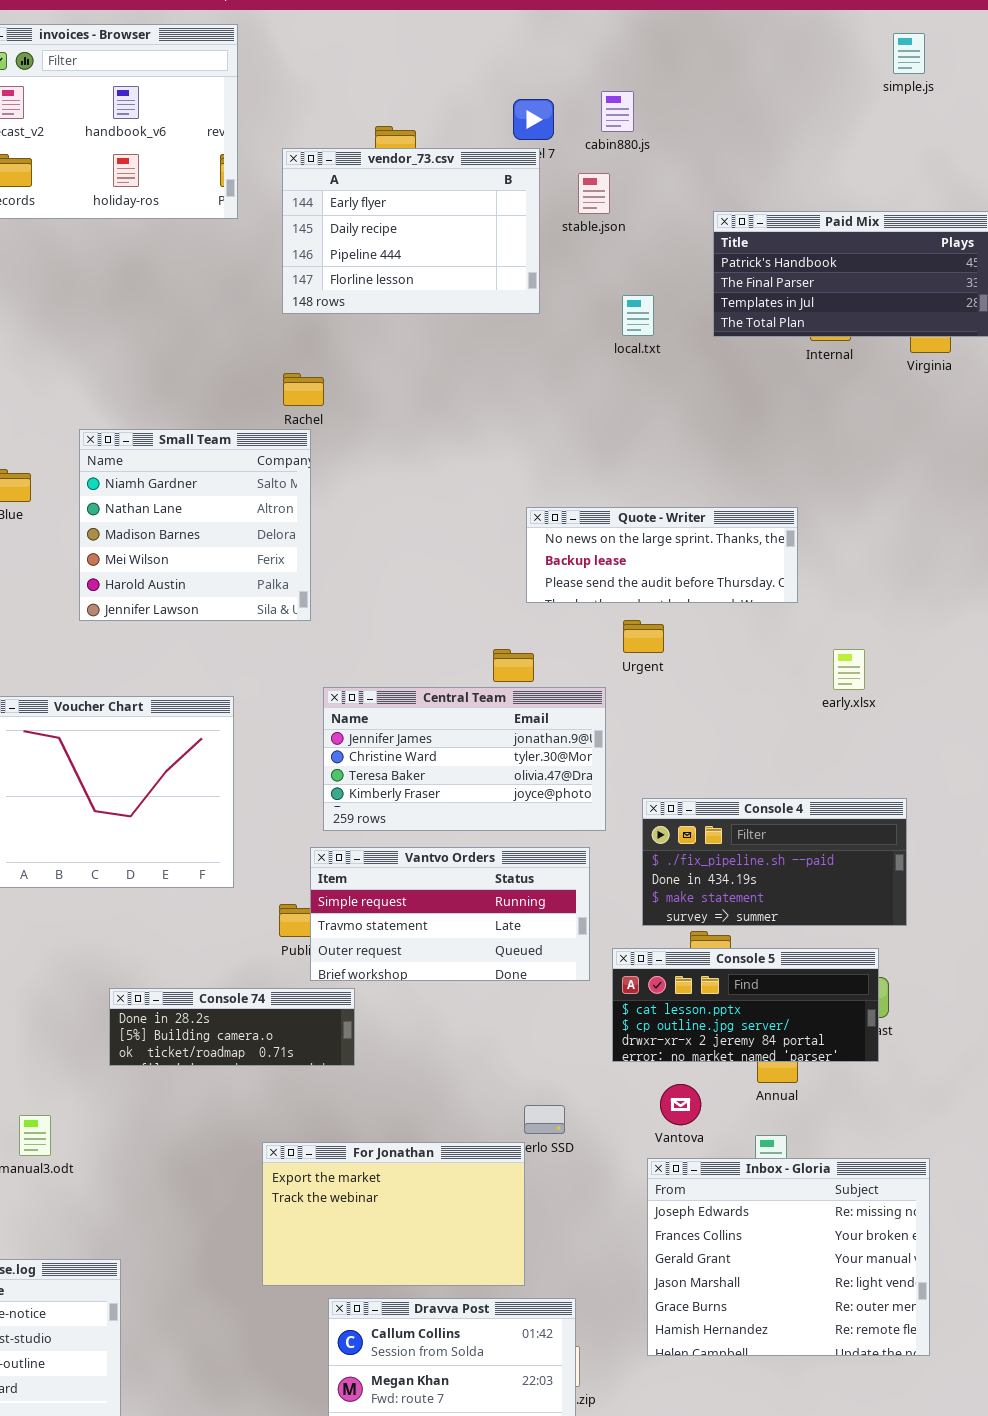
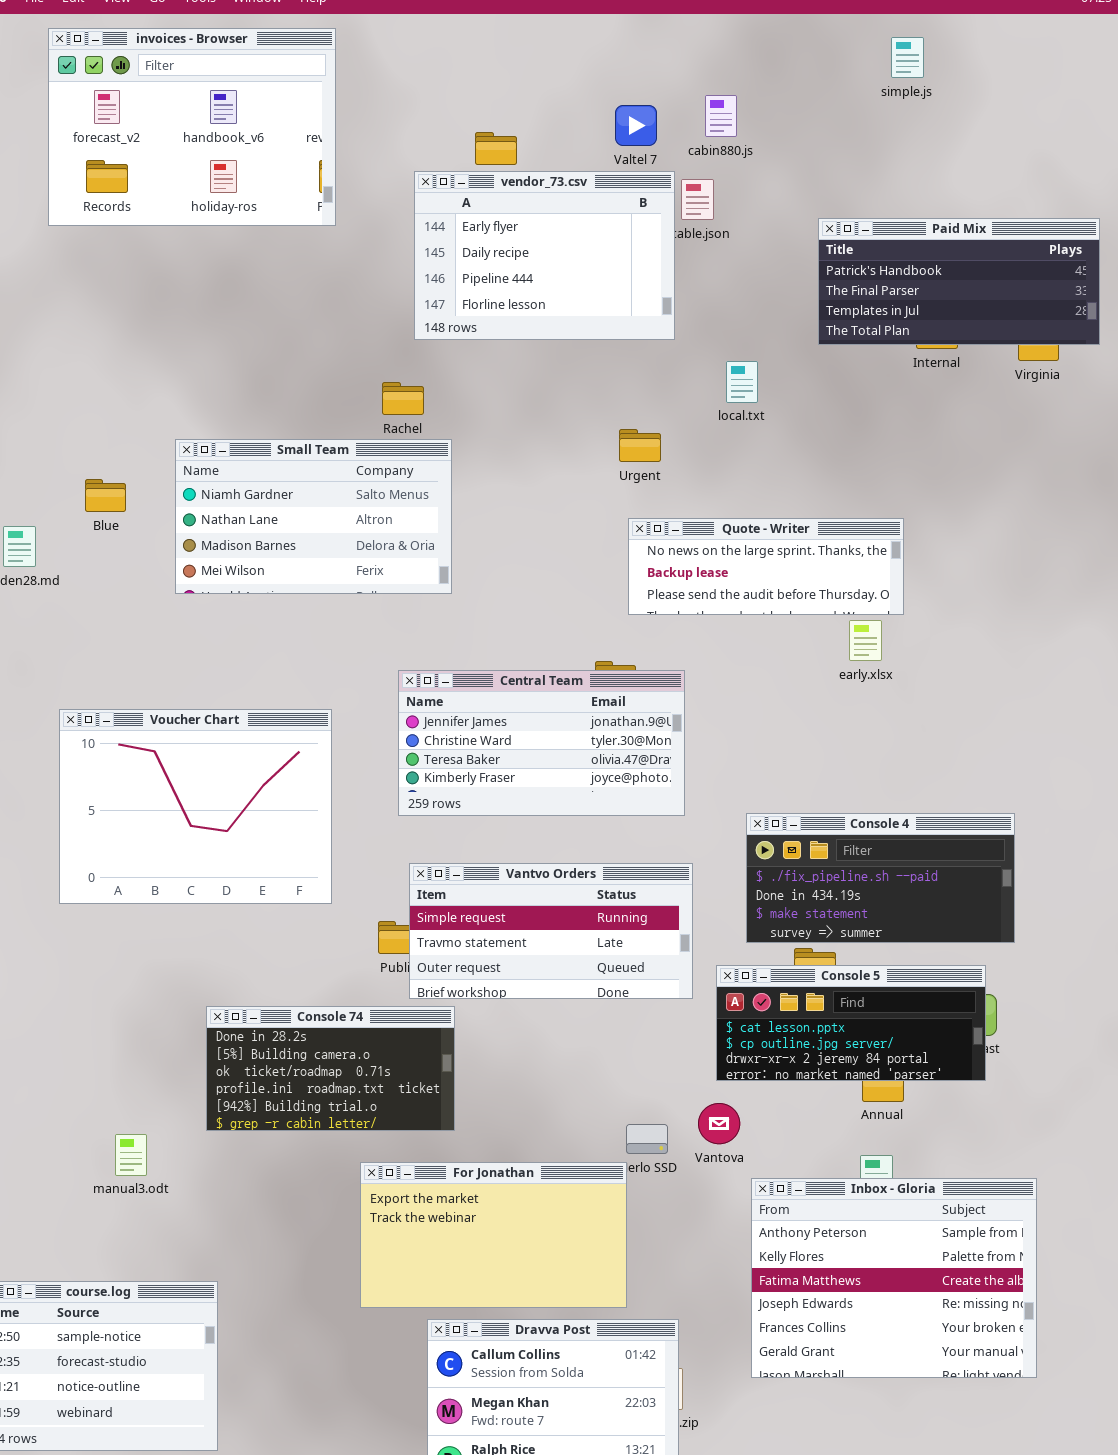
simple.js: [893,33,925,74] -> [891,37,924,78], moved
vendor_73.csv: [282,148,540,314] -> [414,171,675,340], moved
local.txt: [622,295,654,336] -> [726,361,758,403], moved
Small Team: [79,429,311,621] -> [175,439,452,594], resized
Urgent: [623,620,664,653] -> [619,429,661,462], moved
early.xlsx: [833,649,865,690] -> [849,620,882,661], moved
Central Team: [323,687,606,831] -> [398,670,685,816], moved
Console 74: [109,988,355,1066] -> [206,1006,455,1131], resized
Vantova: [660,1084,701,1125] -> [698,1103,740,1144], moved
Inbox - Gloria: [647,1158,930,1356] -> [751,1178,1037,1378], scrolled up 3 rows

